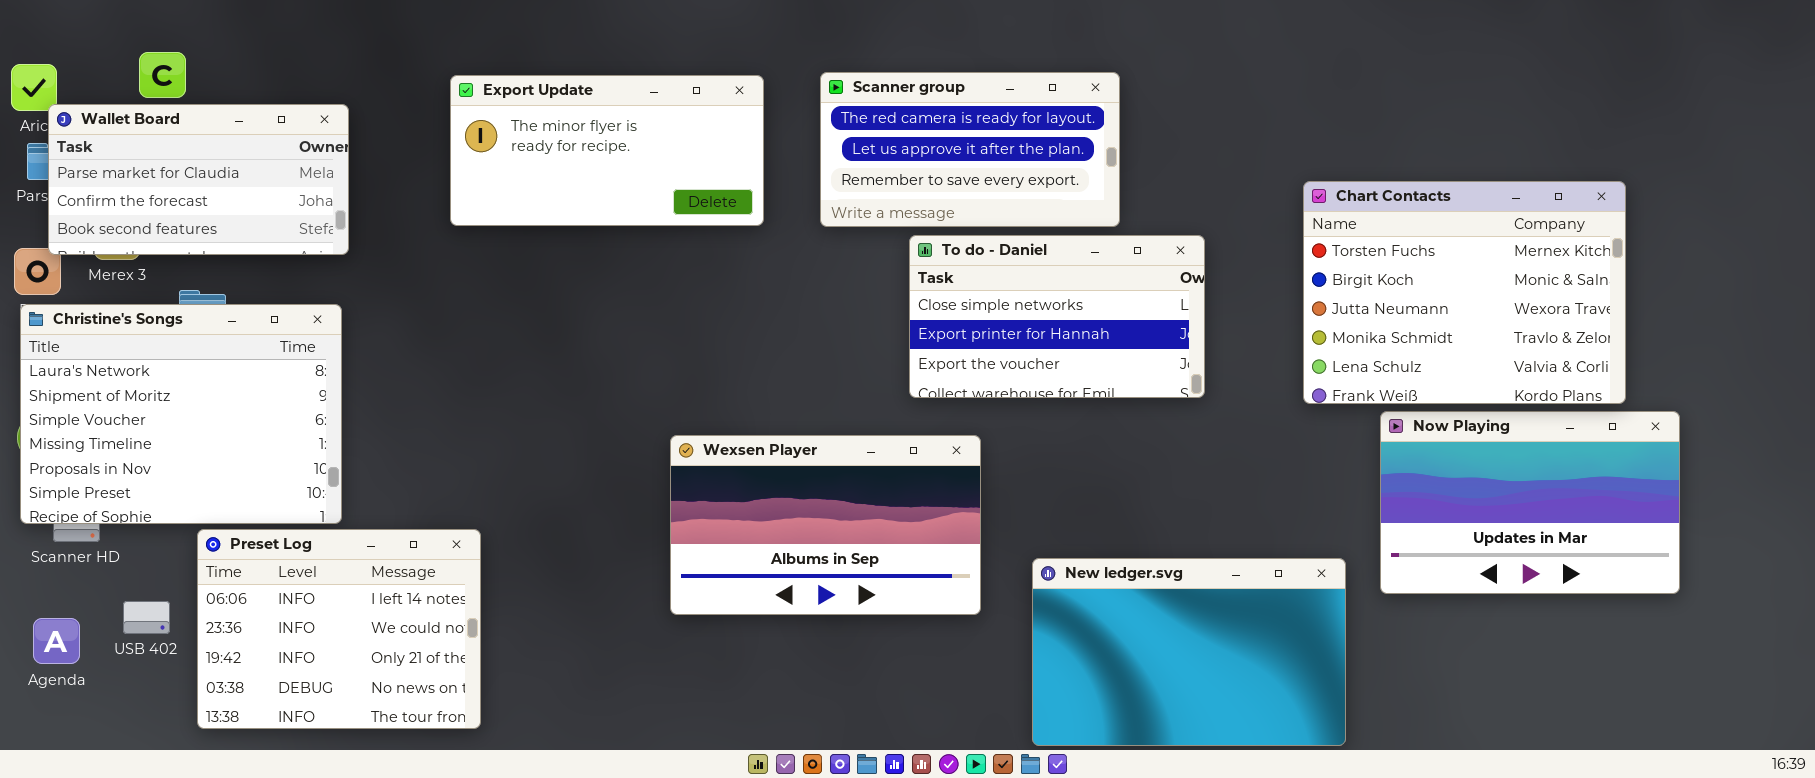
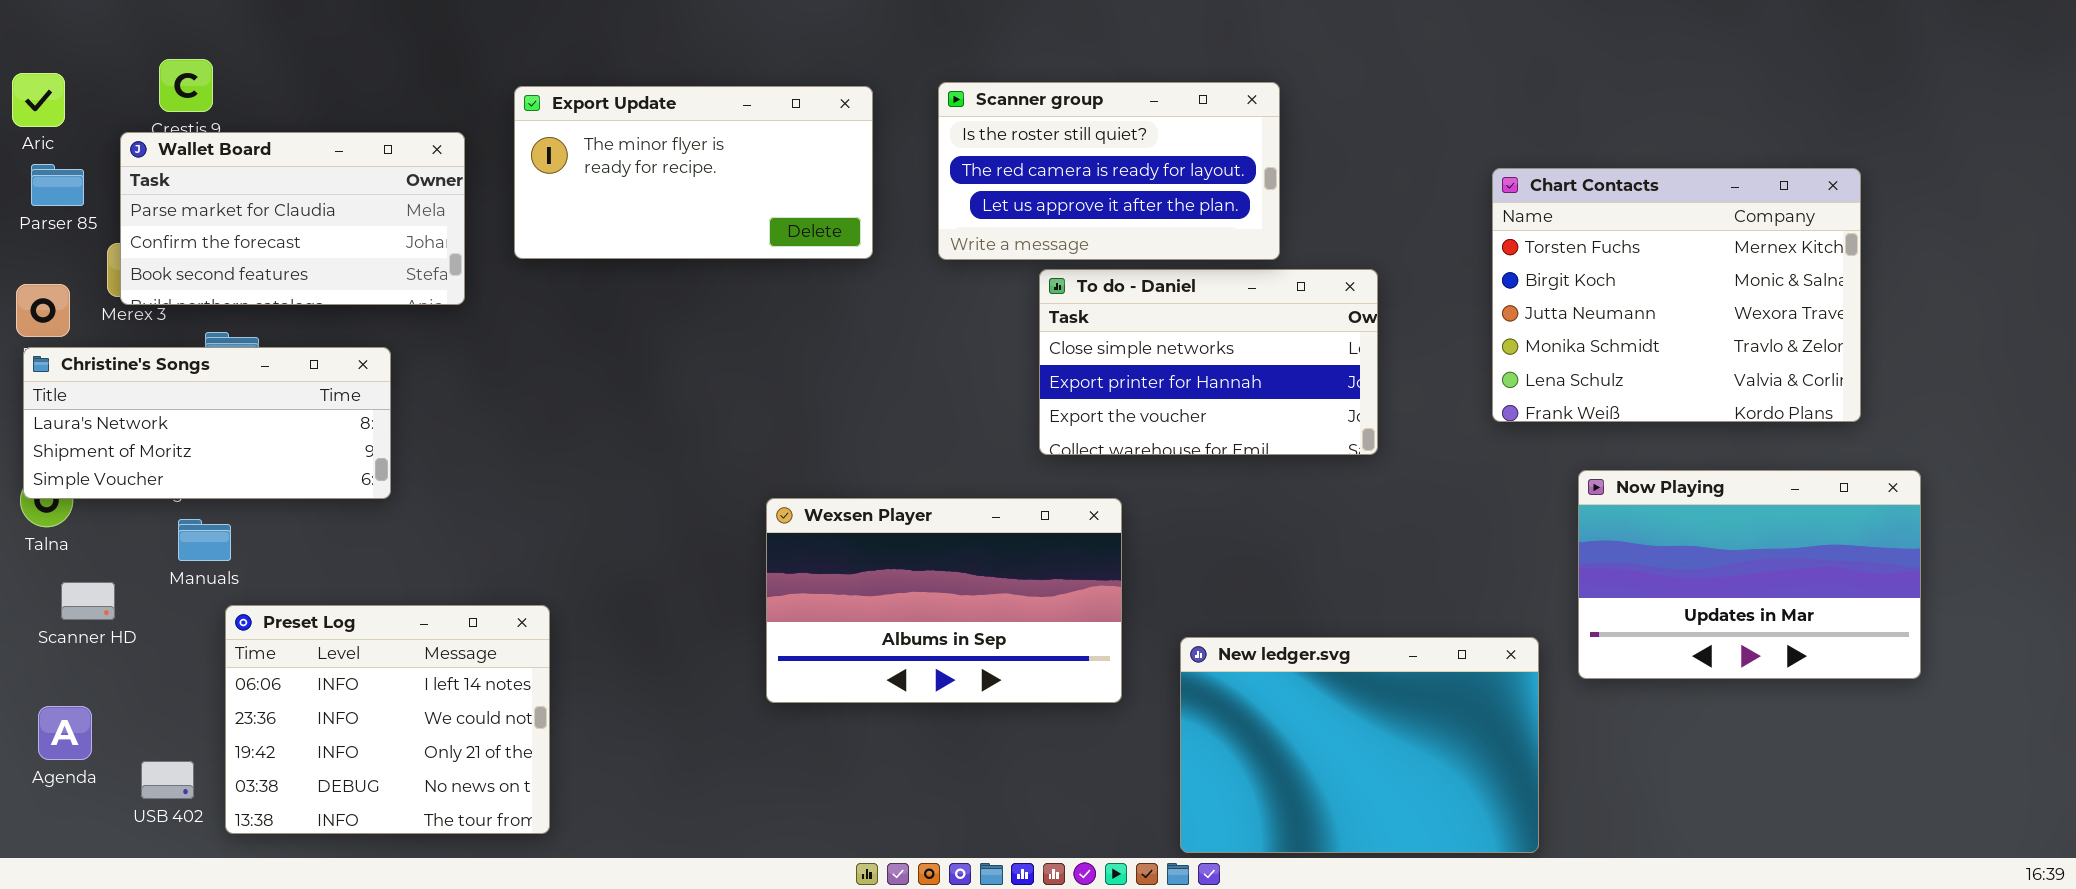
Scanner group: [820,72,1120,227] -> [938,82,1280,260], scrolled up 1 row
Wallet Board: [48,104,349,255] -> [120,132,465,305], moved
Chart Contacts: [1303,181,1626,404] -> [1492,168,1861,422], moved
Christine's Songs: [20,304,342,524] -> [23,347,391,499], resized
USB 402: [123,601,170,634] -> [141,761,194,799], moved

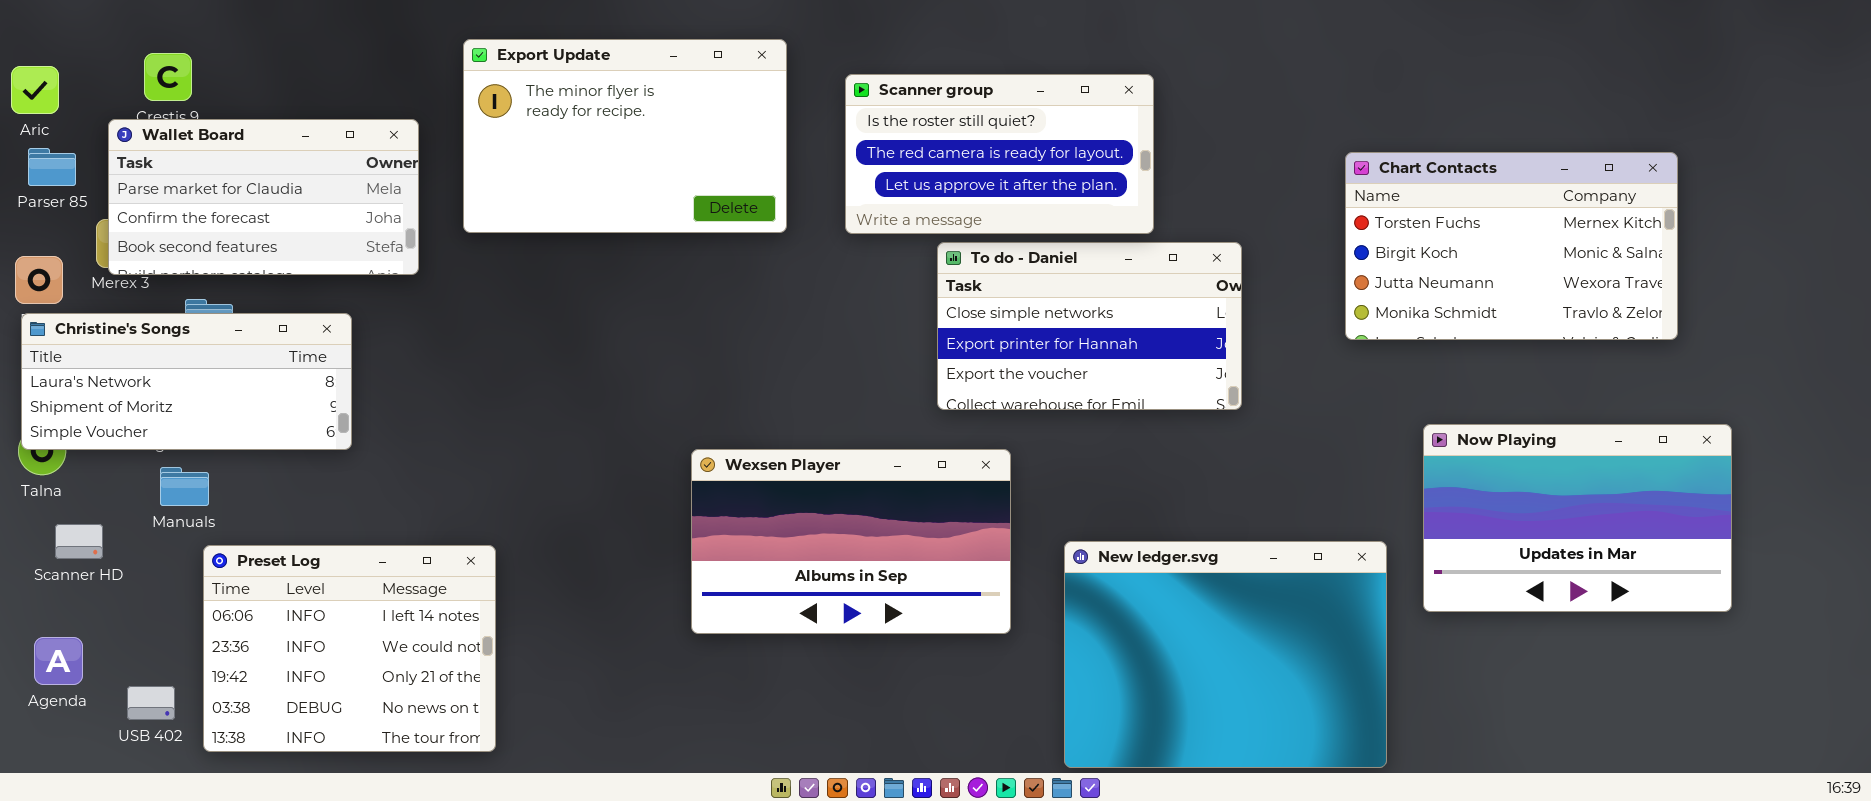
Export Update: [514,86,873,259] -> [463,39,787,233], resized
Chart Contacts: [1492,168,1861,422] -> [1345,152,1678,340], resized
New ledger.svg: [1180,637,1539,853] -> [1064,541,1387,768], resized

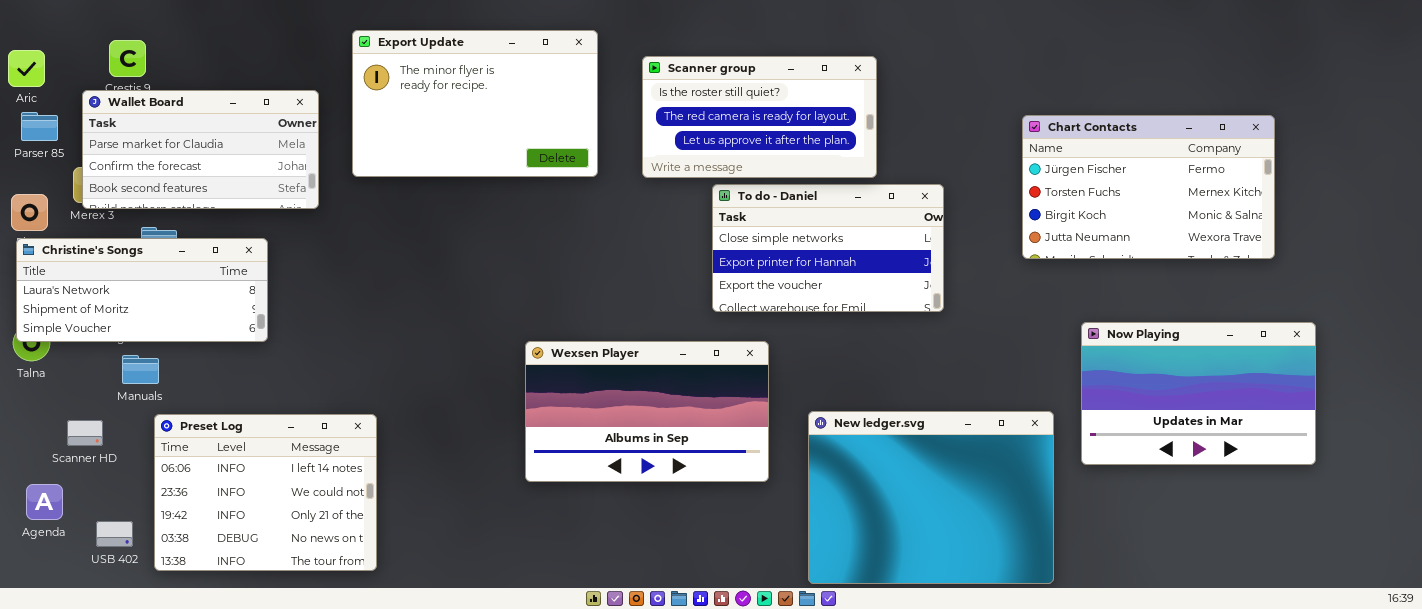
Chart Contacts: [1345,152,1678,340] -> [1022,115,1275,259], scrolled up 1 row
Scanner HD: [55,524,103,559] -> [67,420,103,446], moved

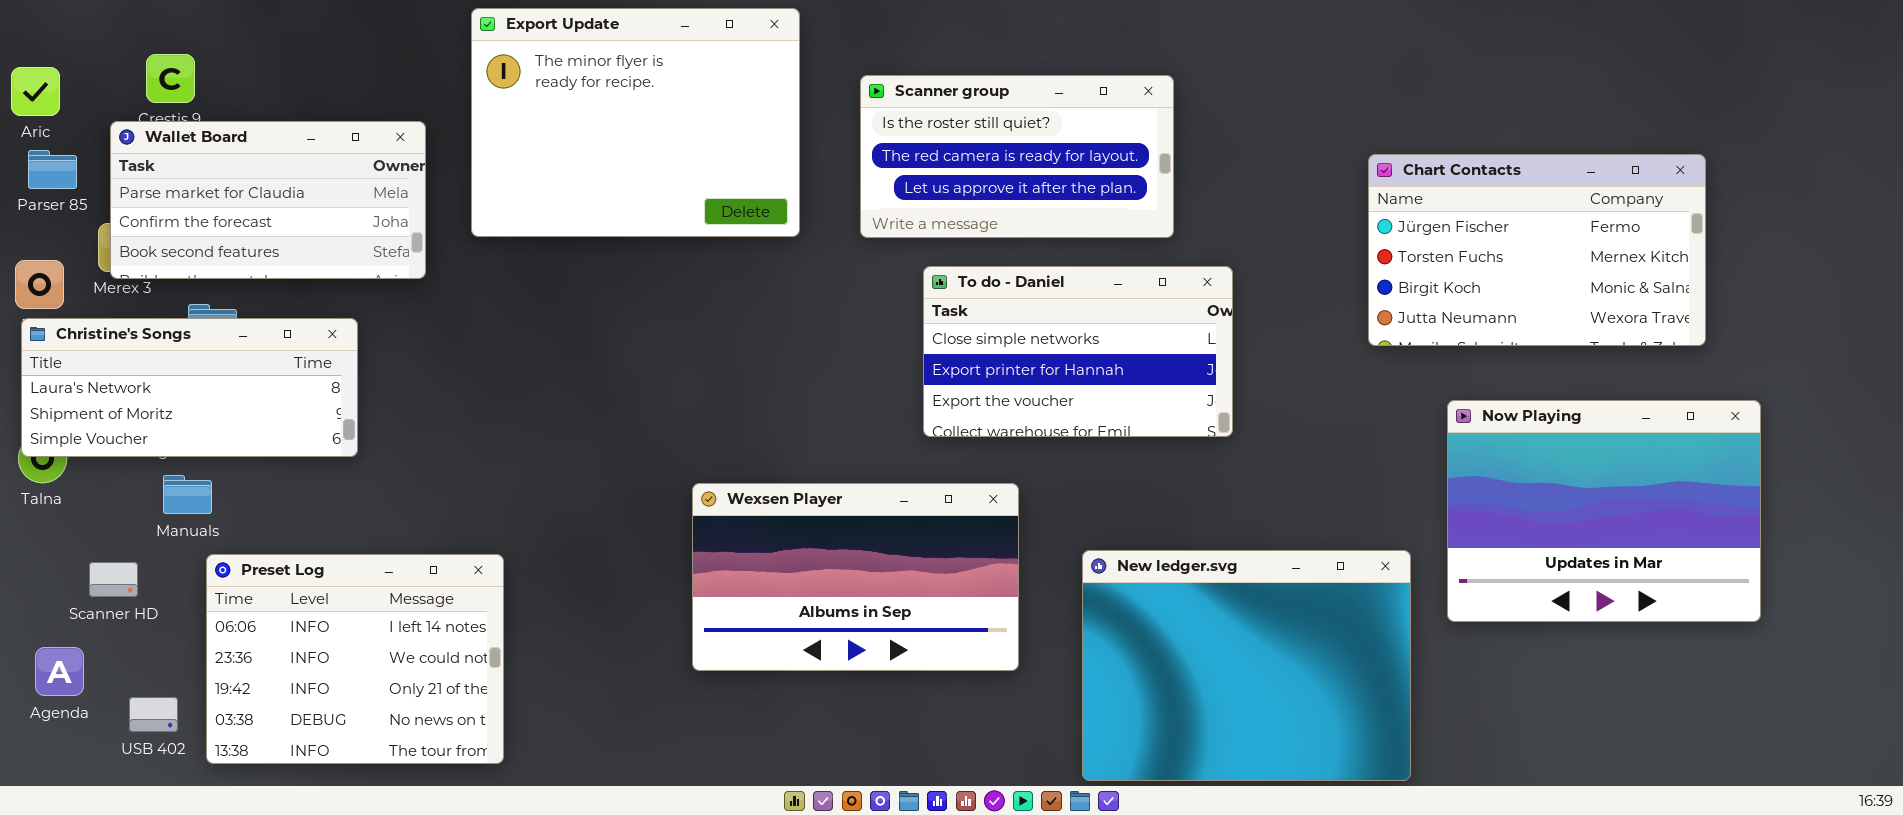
Export Update: [352,30,598,177] -> [471,8,800,237], resized
To do - Daniel: [712,184,944,312] -> [923,266,1233,437], moved
Now Playing: [1081,322,1316,465] -> [1447,400,1761,622], resized
Wexsen Player: [525,341,769,482] -> [692,483,1019,671], moved

